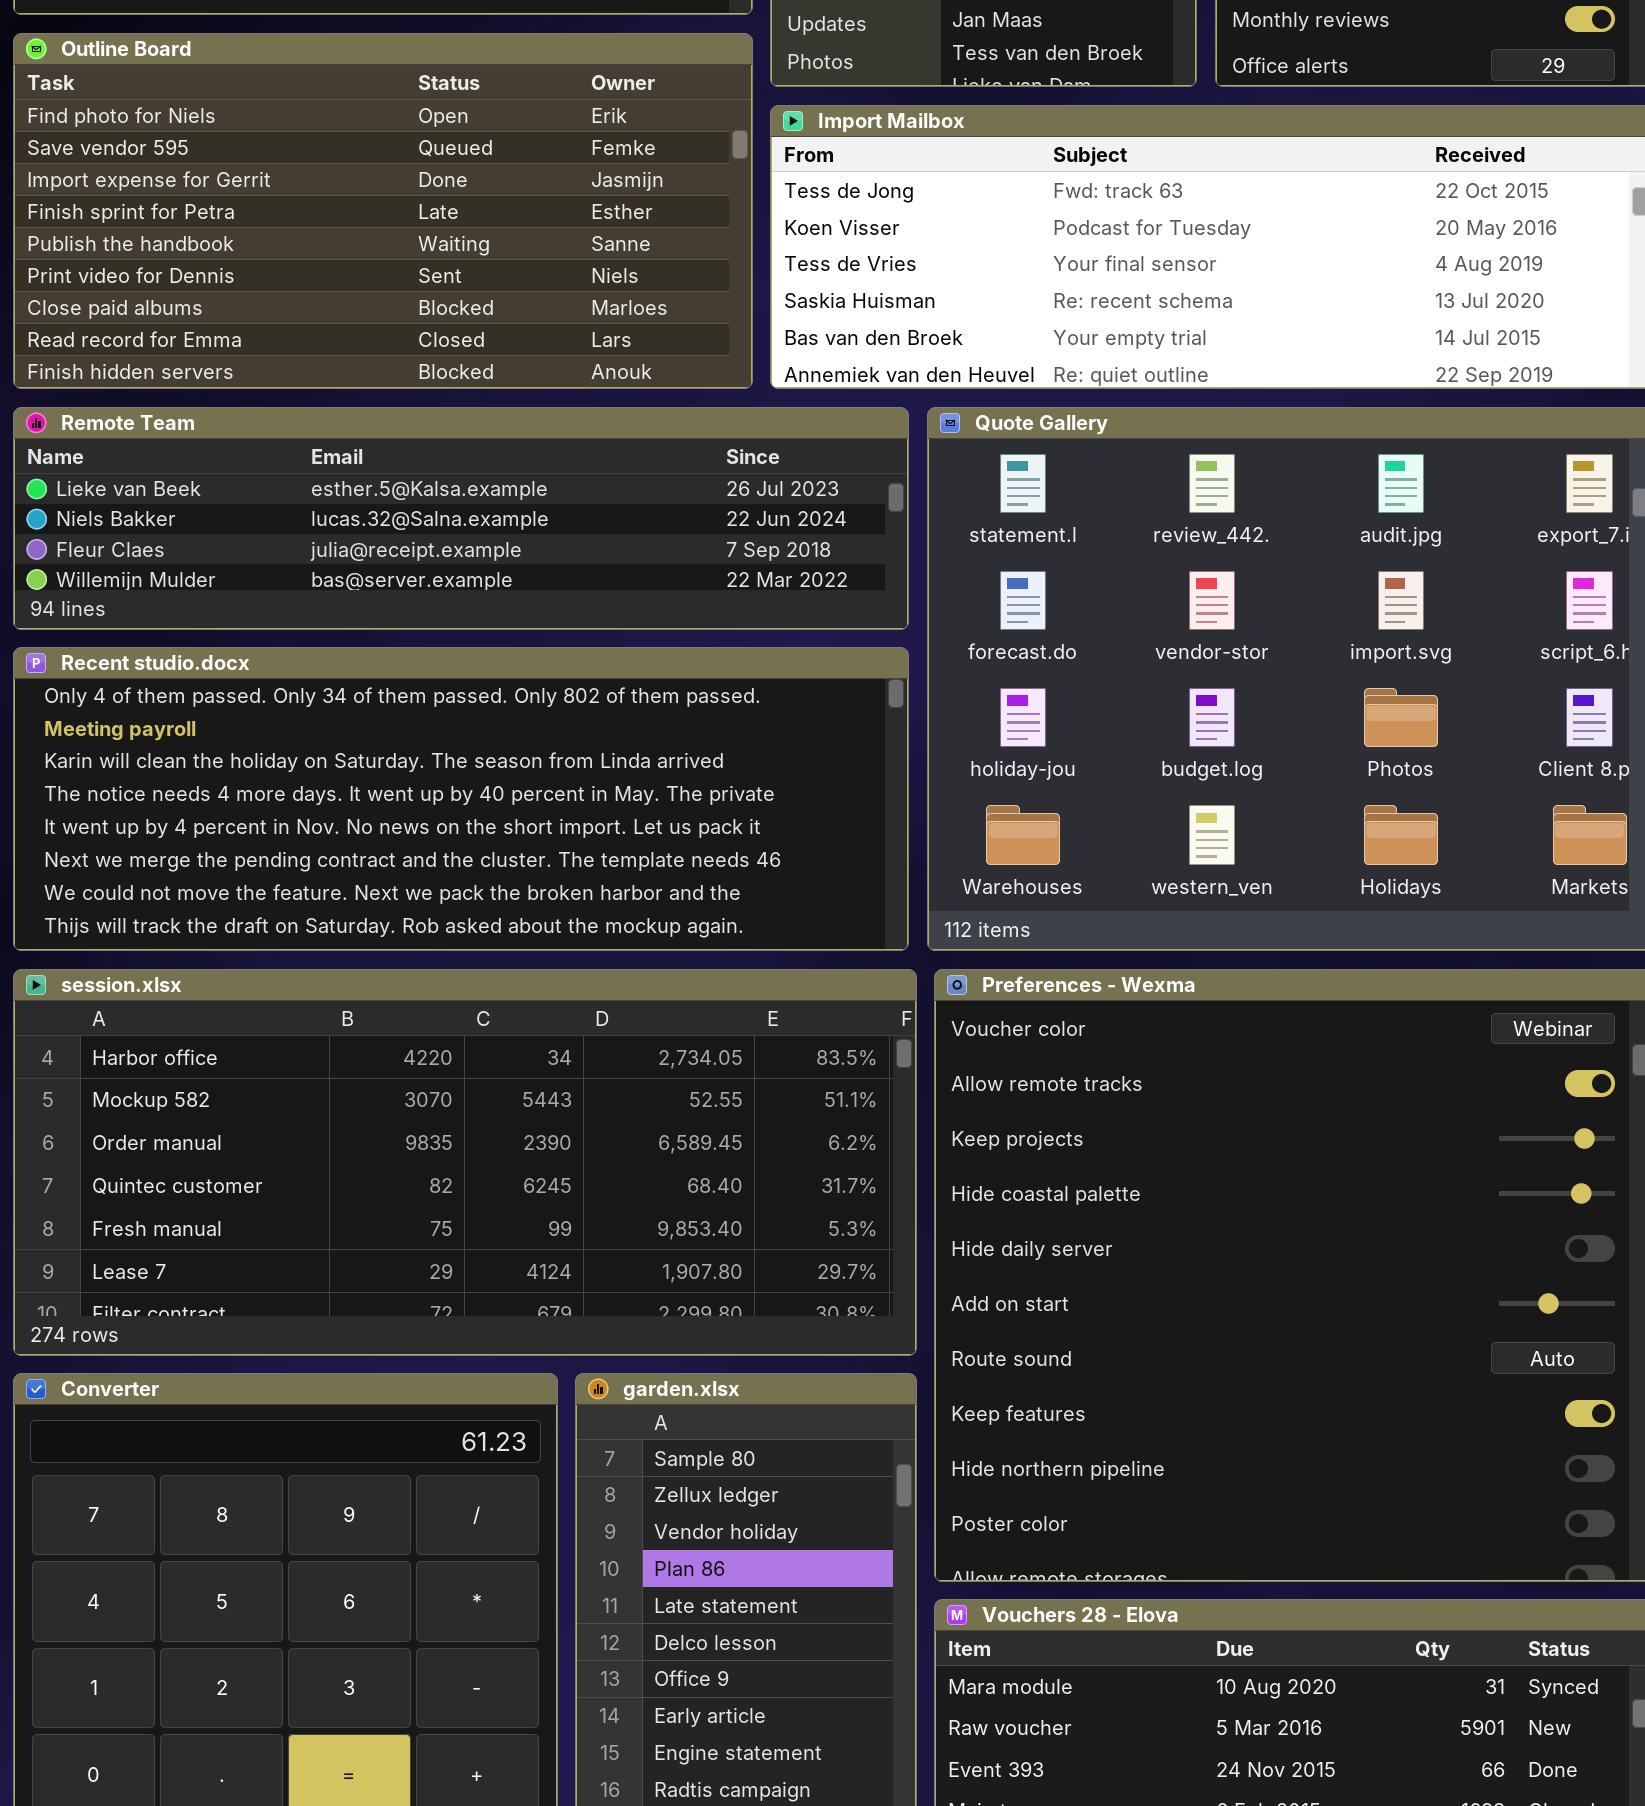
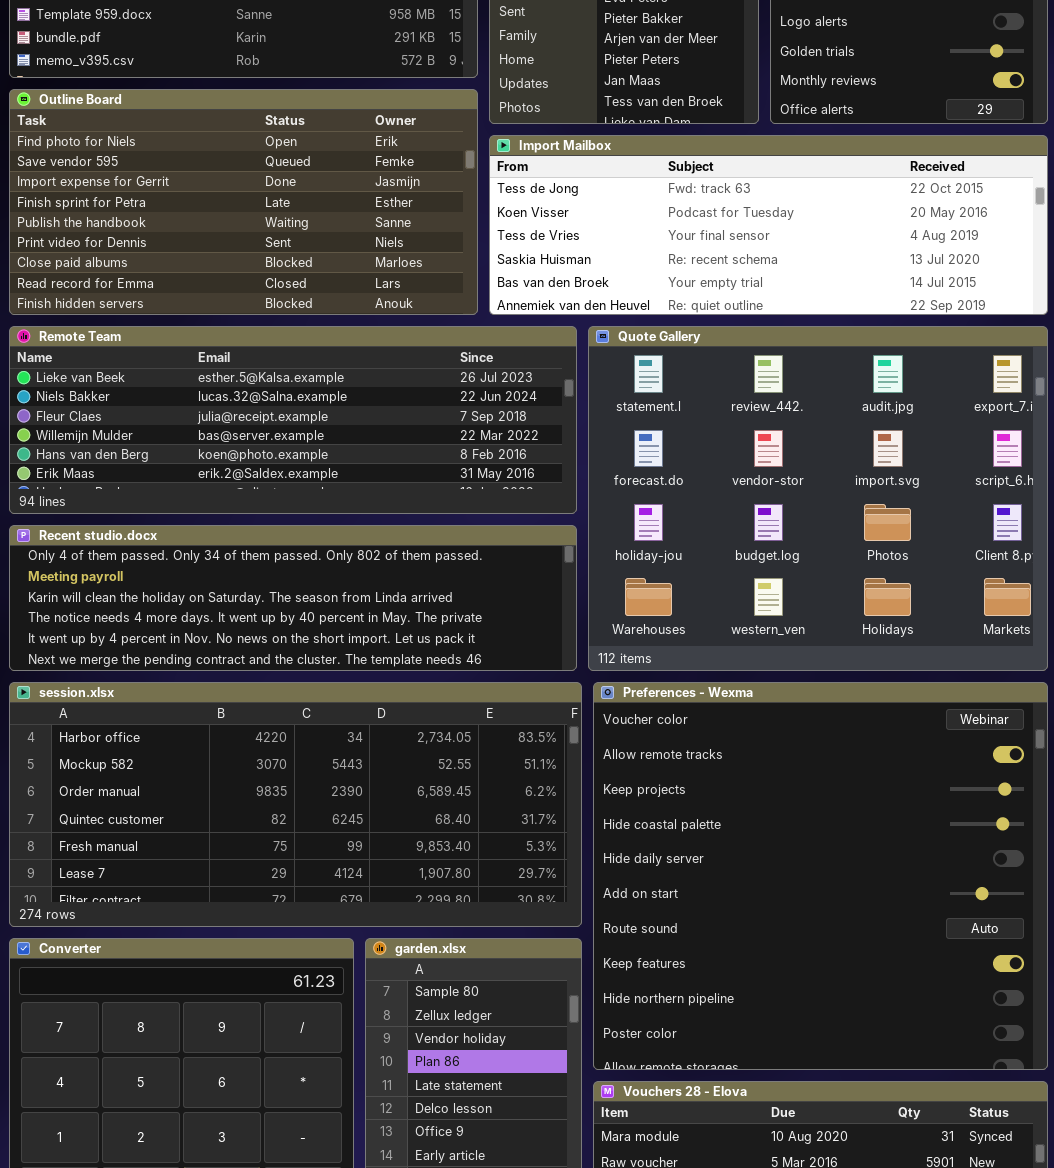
Remote Team: [13,407,909,630] -> [9,326,577,514], resized
Recent studio.docx: [13,647,909,951] -> [9,525,577,671], resized

